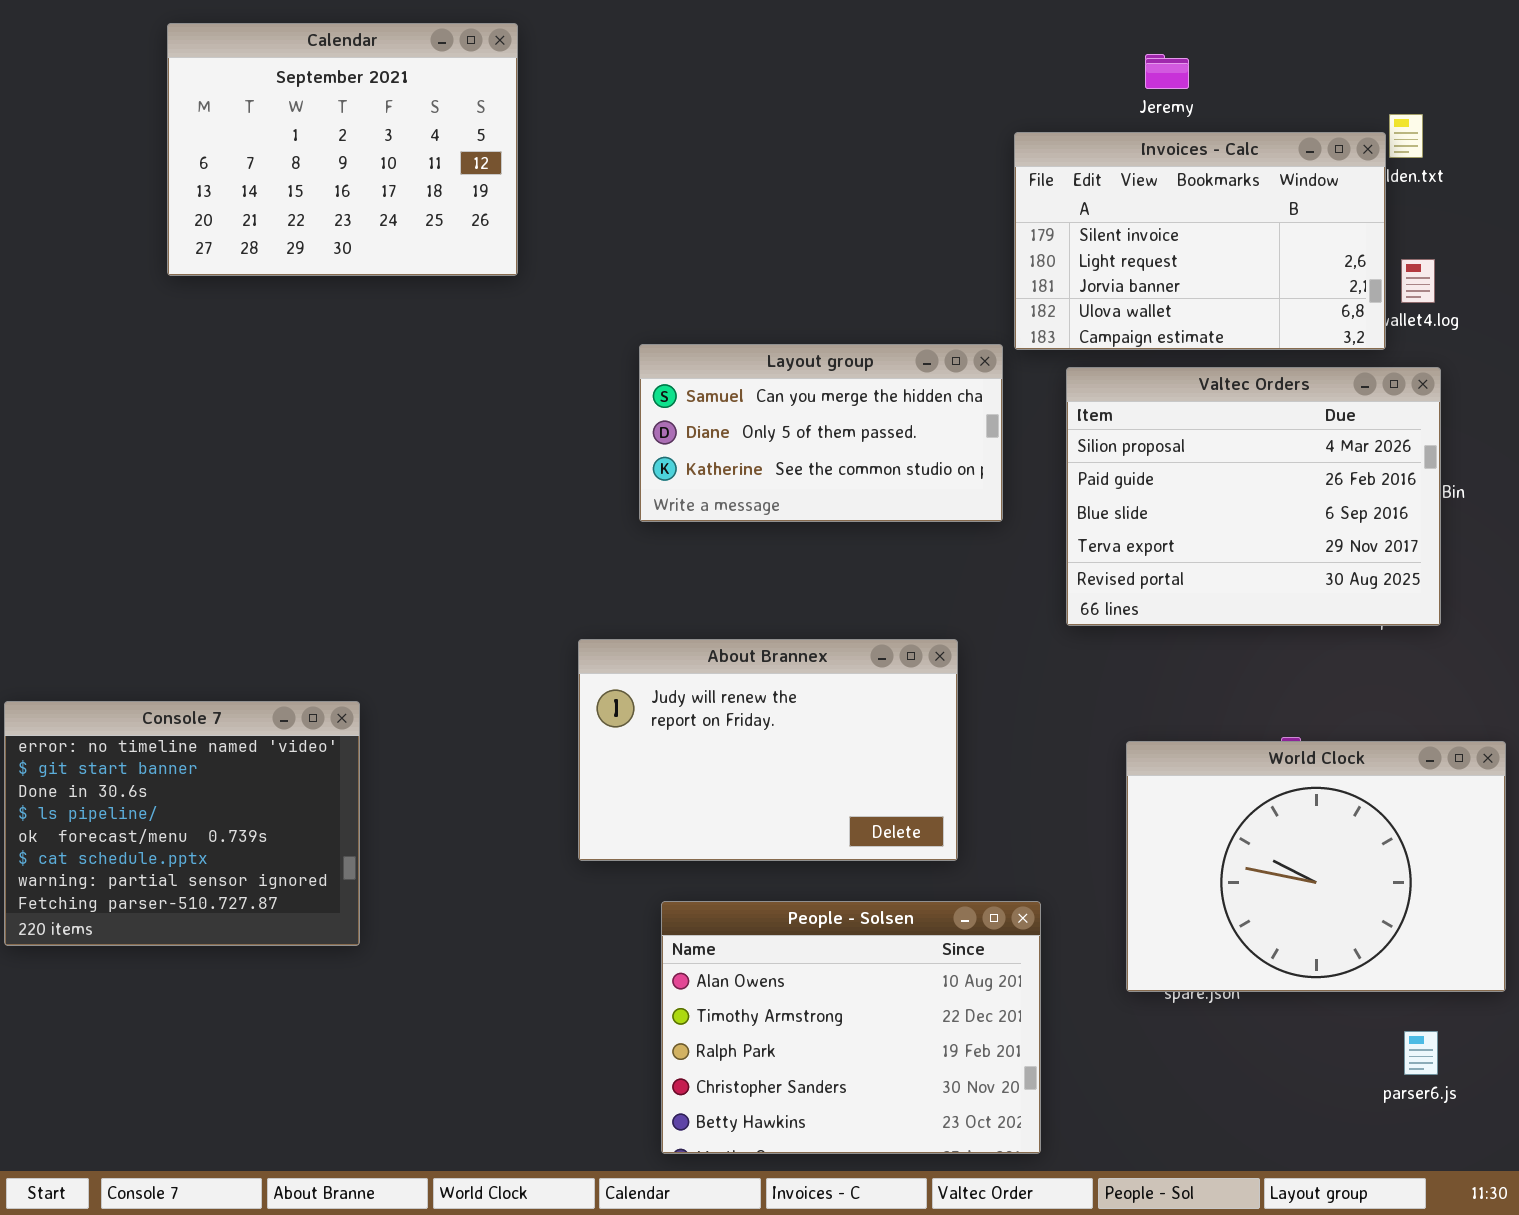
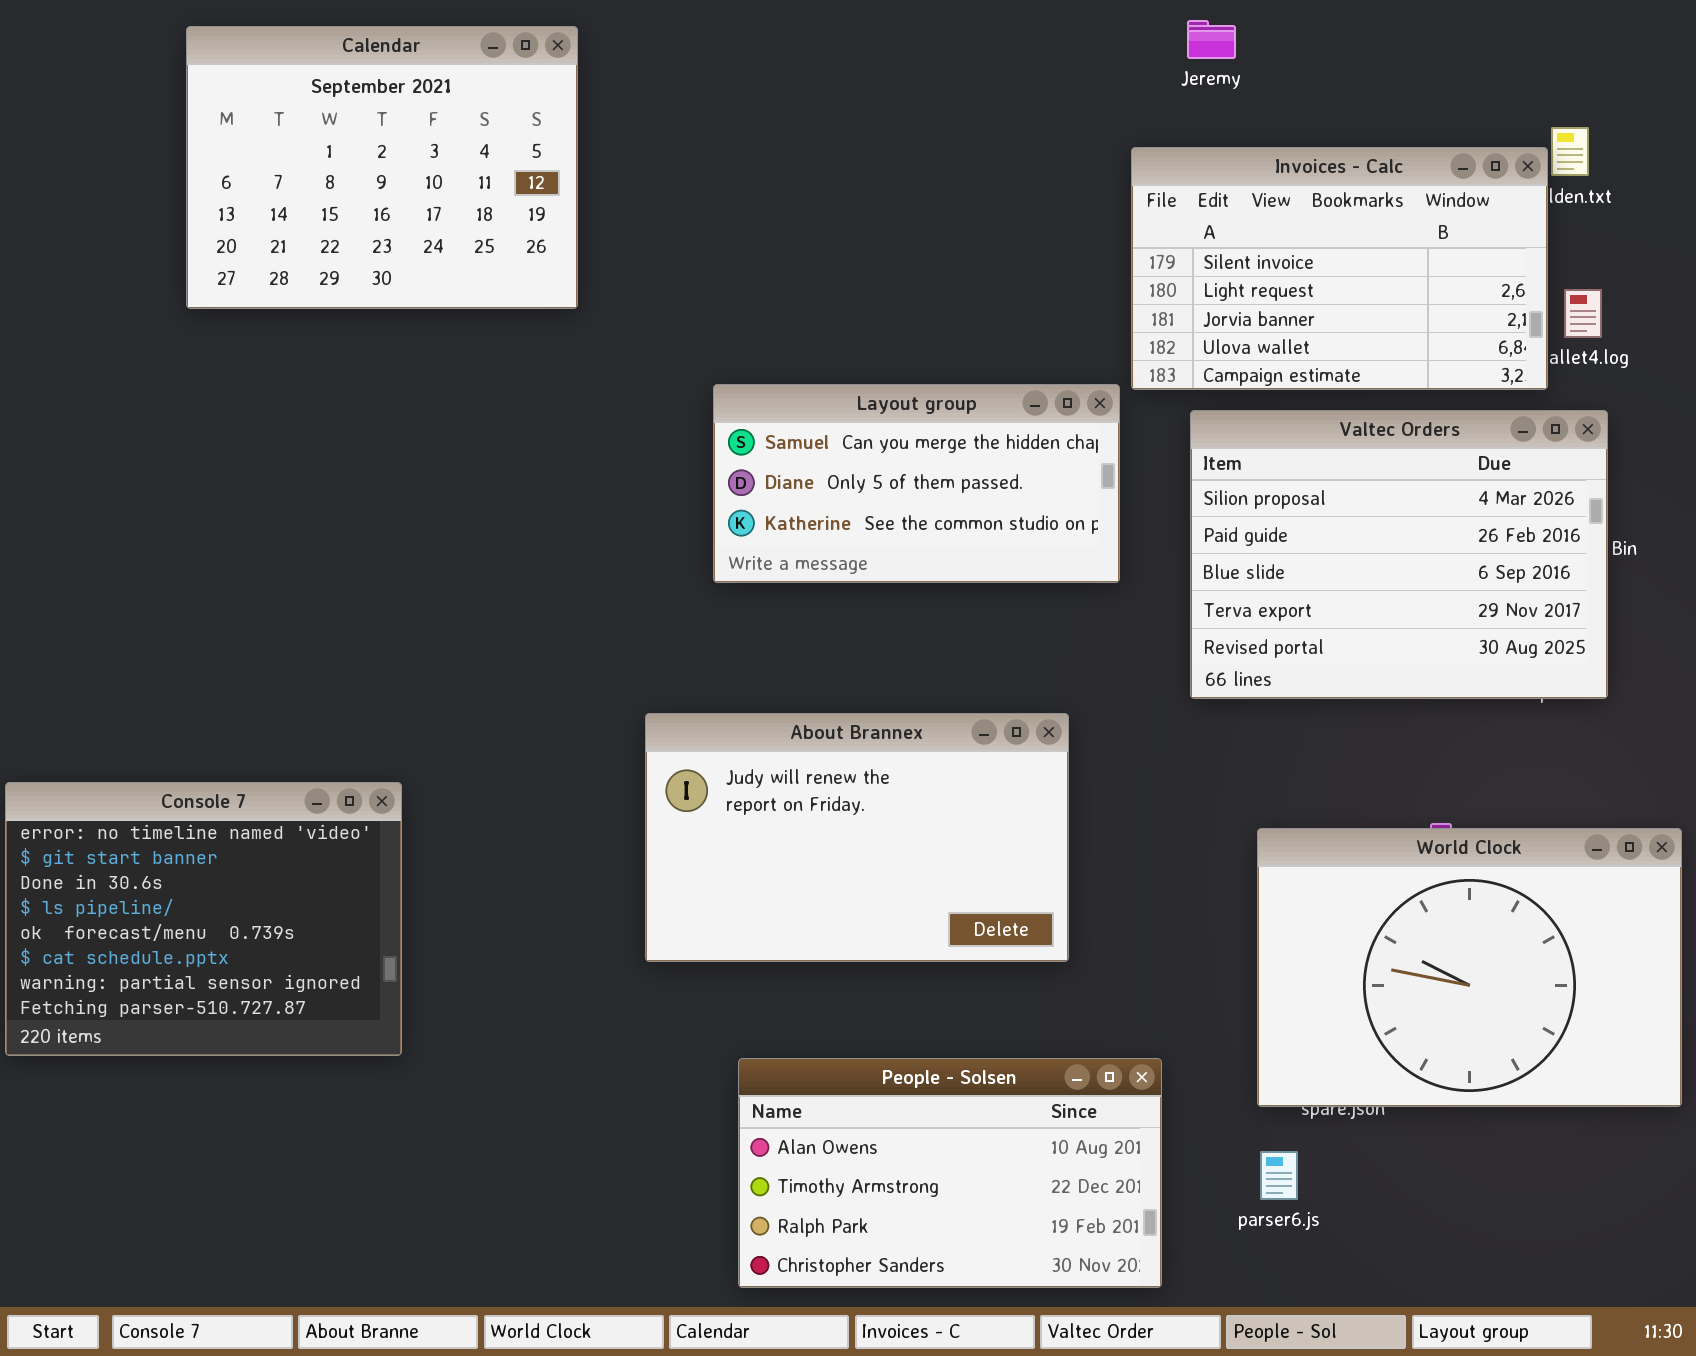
Jeremy: [1145,54,1189,89] -> [1187,20,1236,59], moved
People - Solsen: [661,901,1041,1154] -> [738,1058,1162,1288], resized
parser6.js: [1404,1031,1438,1075] -> [1260,1151,1298,1200], moved

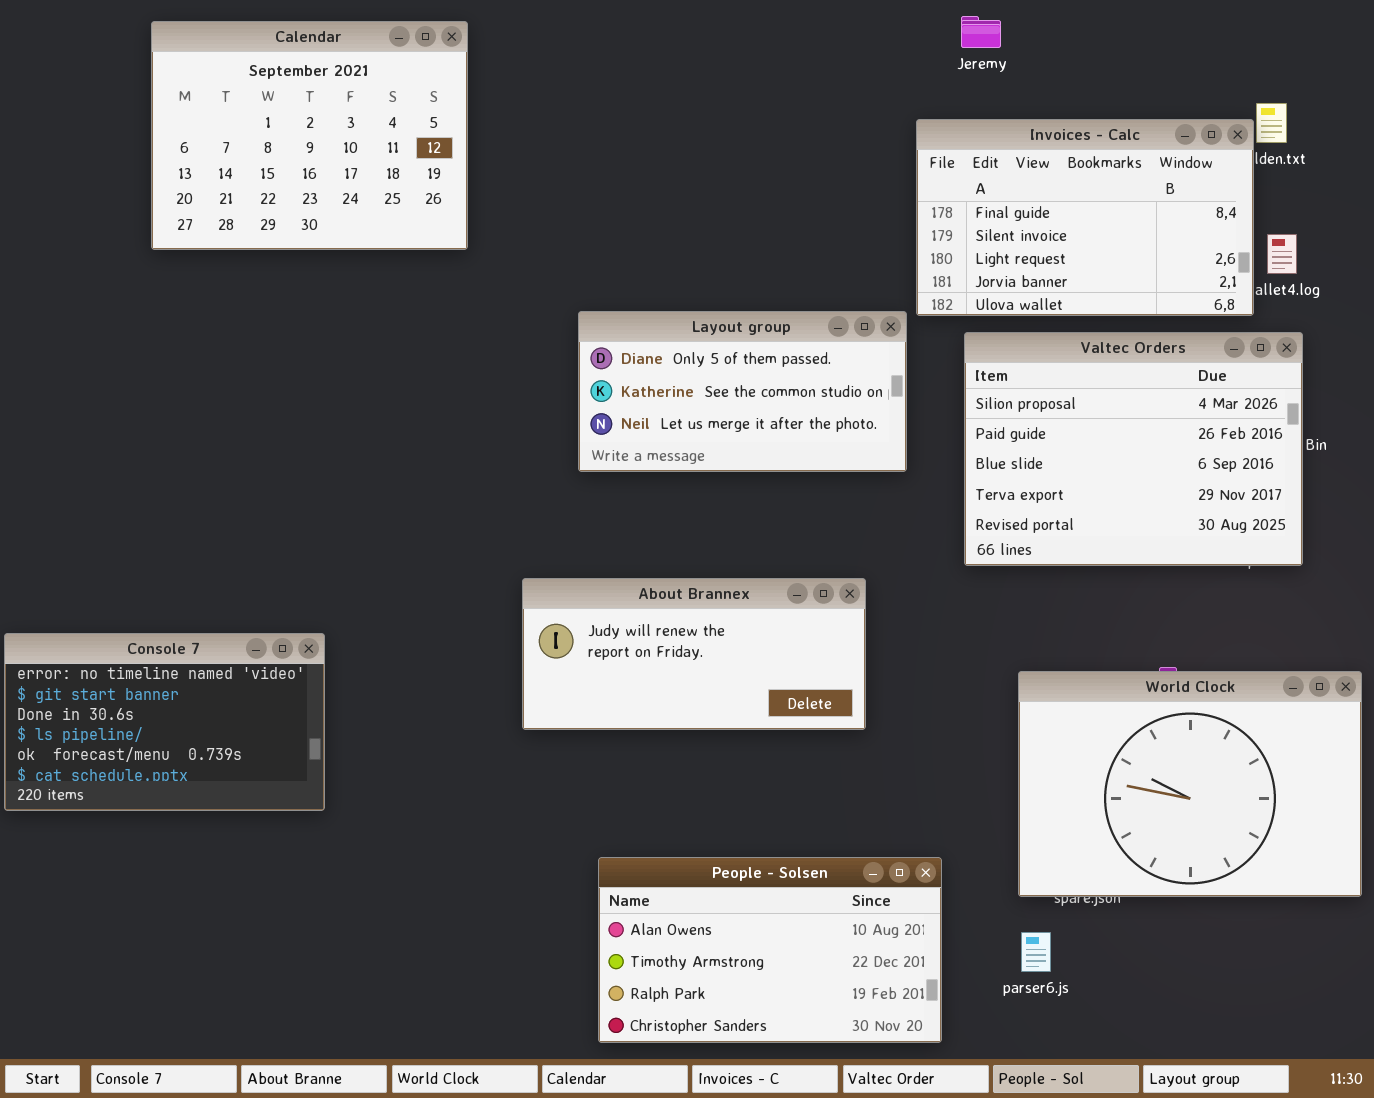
Invoices - Calc: [1131,147,1548,390] -> [916,119,1254,316], scrolled up 1 row
Layout group: [713,384,1120,583] -> [578,311,907,472], scrolled down 1 row
About Brannex: [645,713,1069,962] -> [522,578,866,730], resized
Console 7: [5,782,402,1056] -> [4,633,325,811], resized

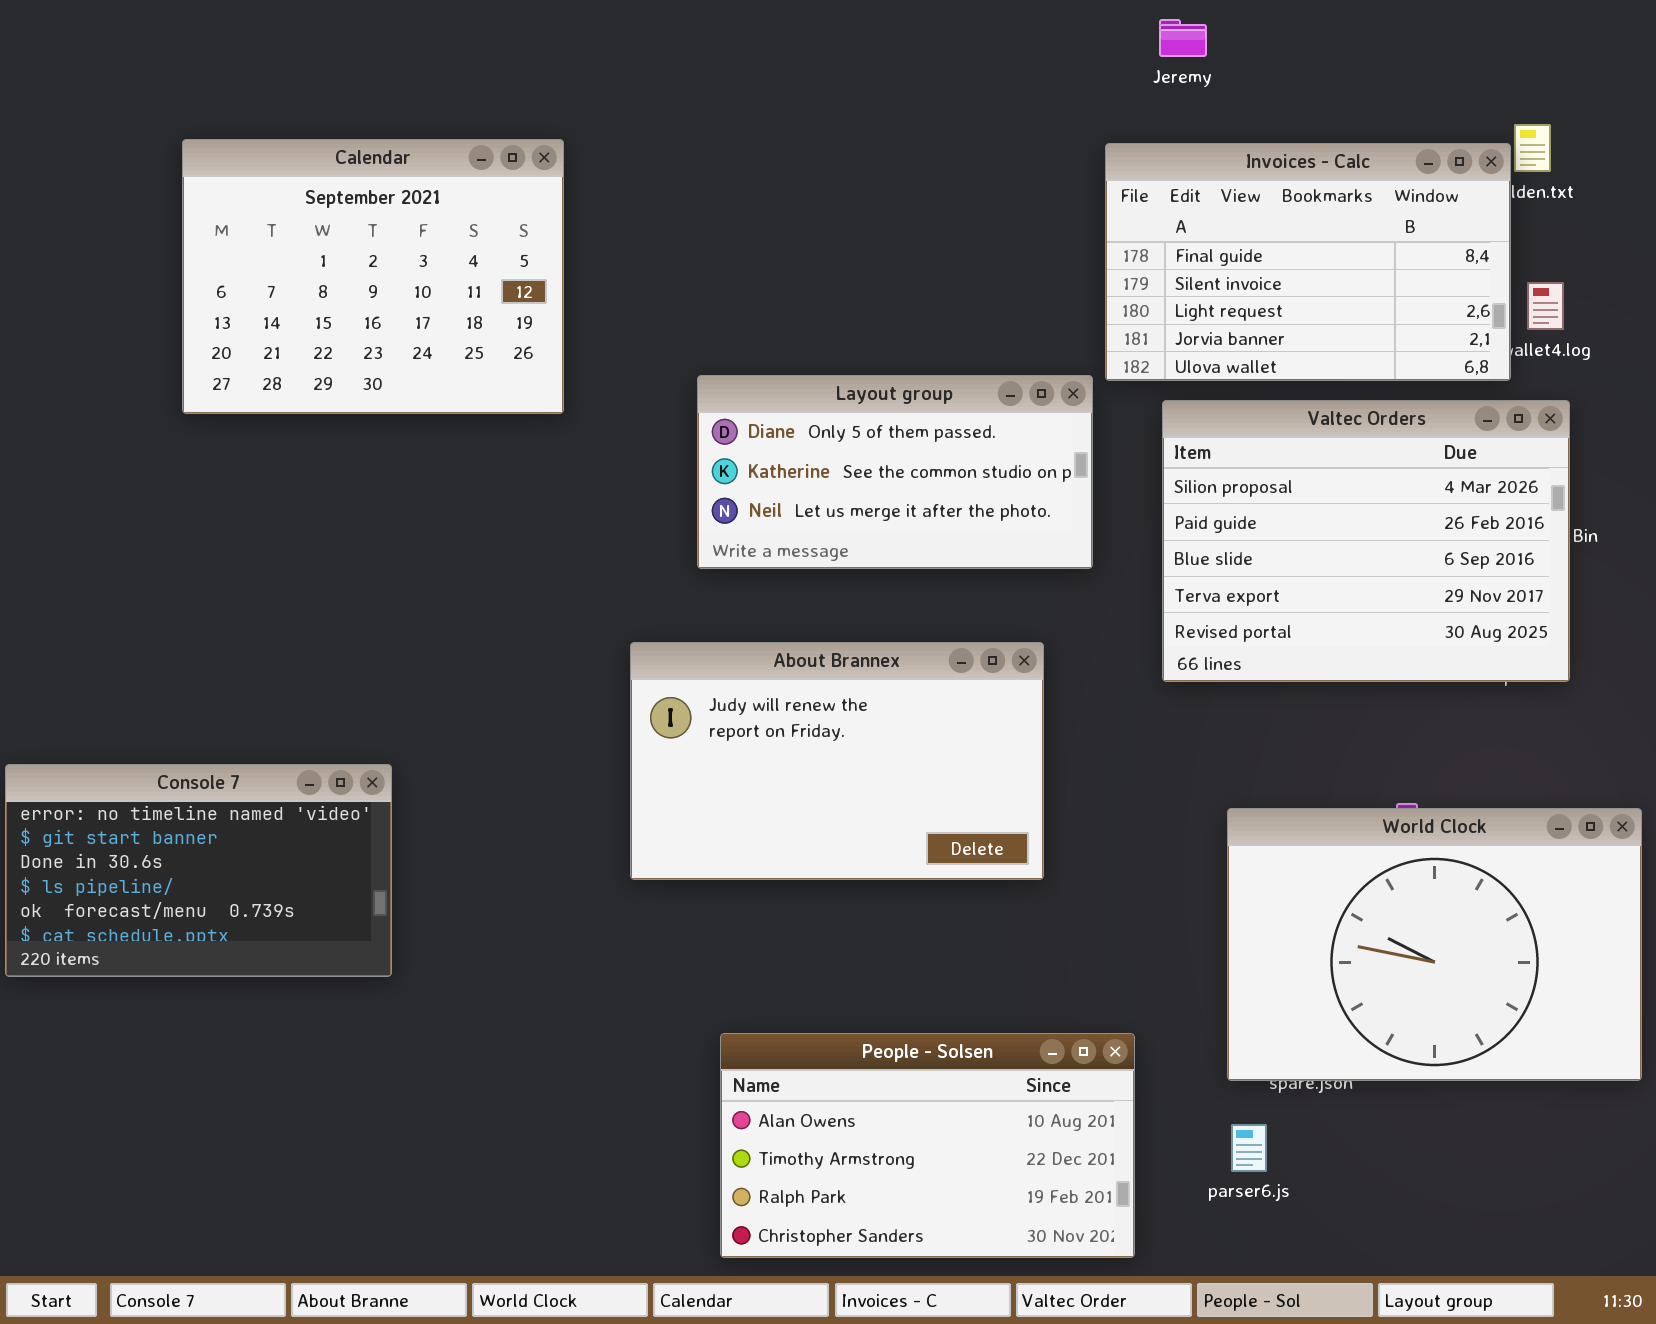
Calendar: [151,21,468,250] -> [182,139,564,414], moved
About Brannex: [522,578,866,730] -> [630,642,1044,880], resized

